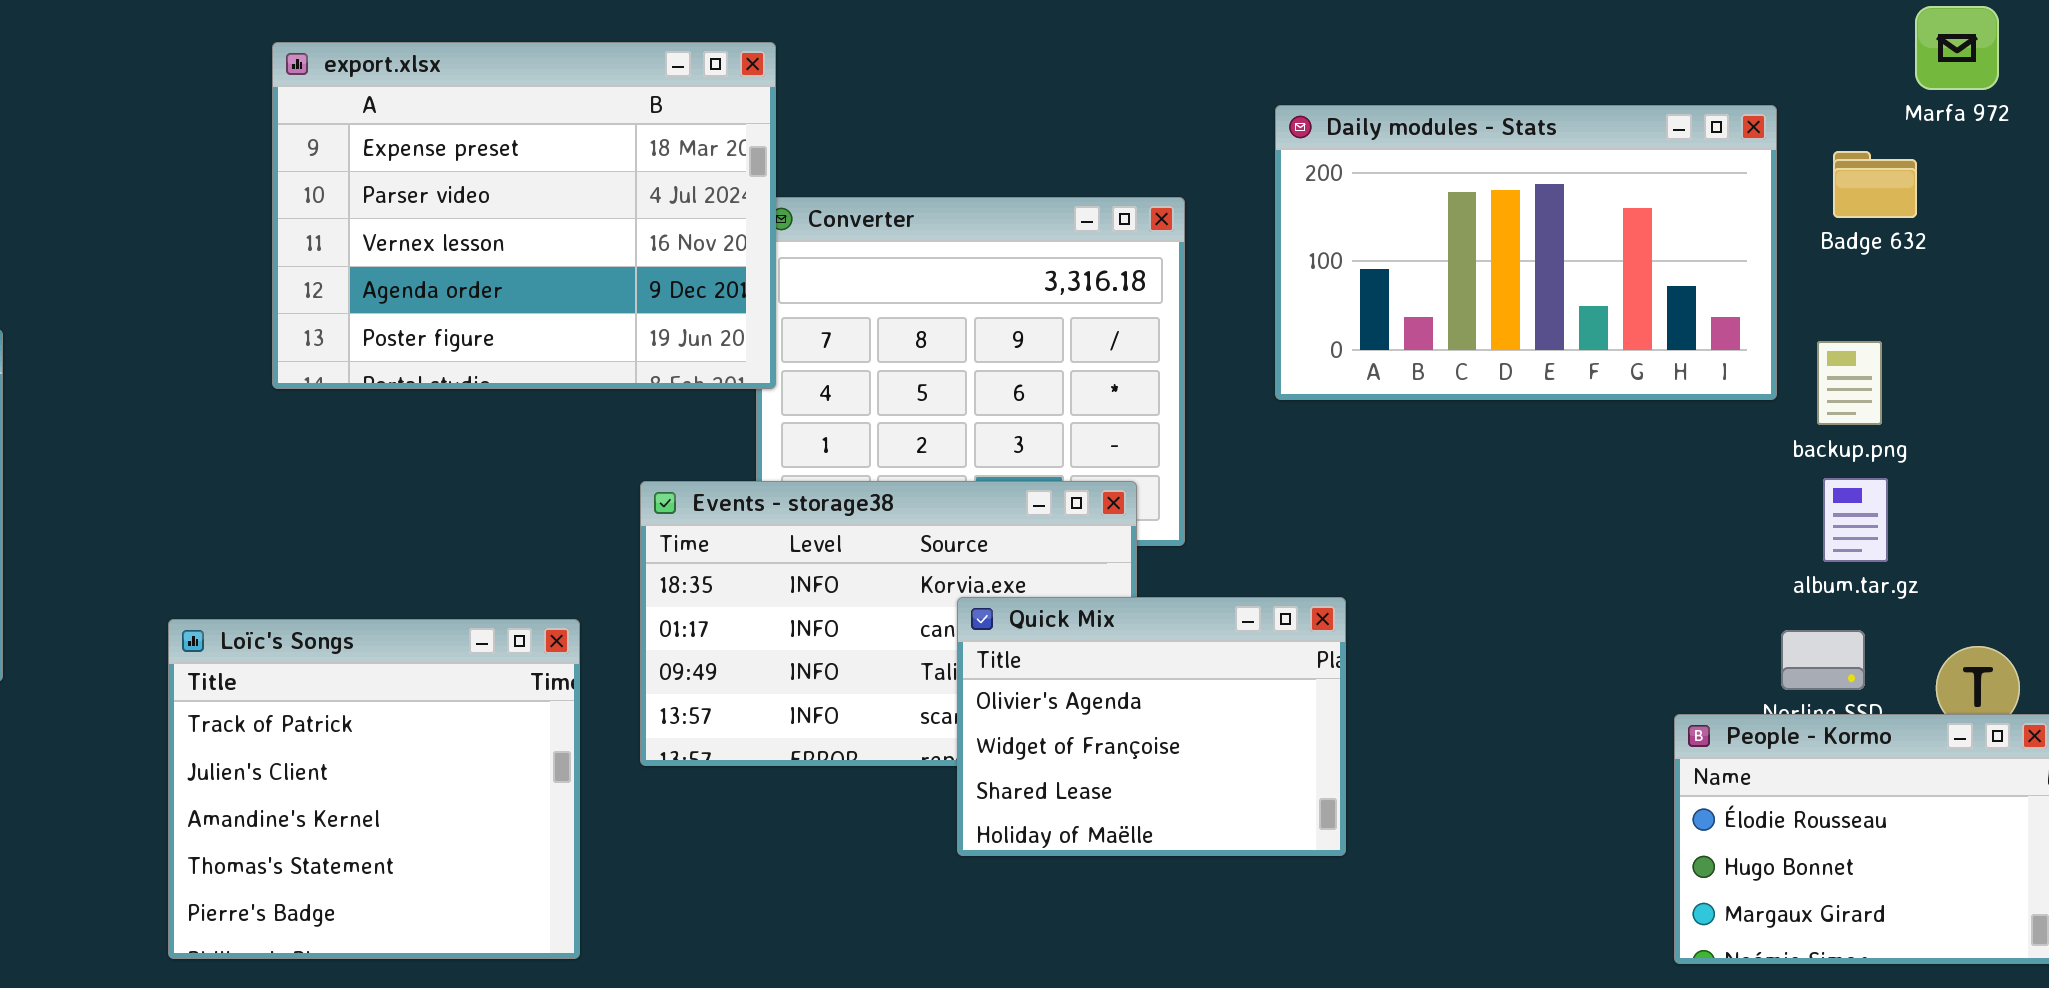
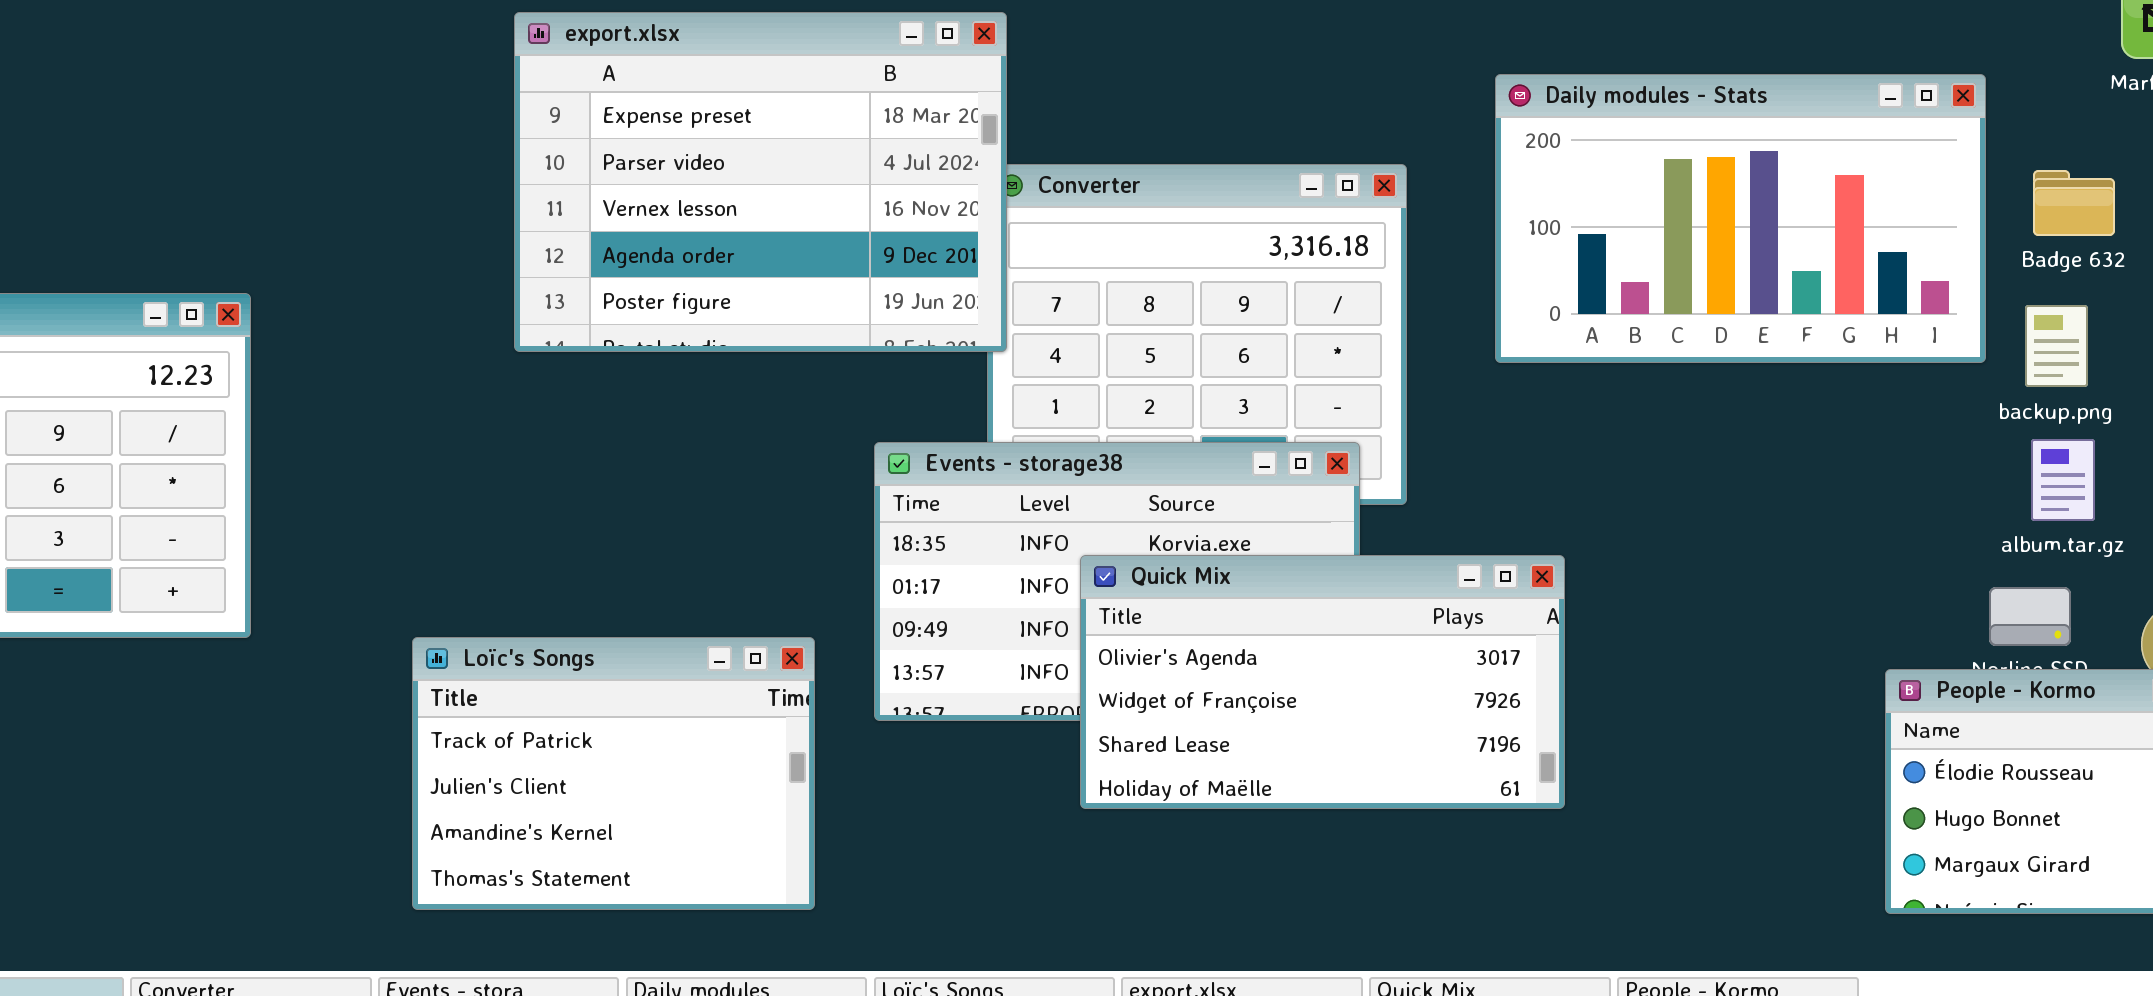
Badge 632: [1833,151,1917,218] -> [2033,170,2115,236], moved
Quick Mix: [957,597,1346,856] -> [1080,555,1565,809], resized
Loïc's Songs: [168,619,580,959] -> [412,637,815,910], resized

